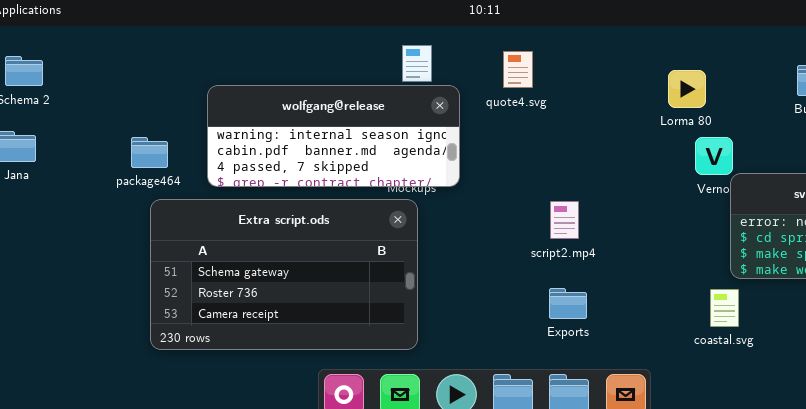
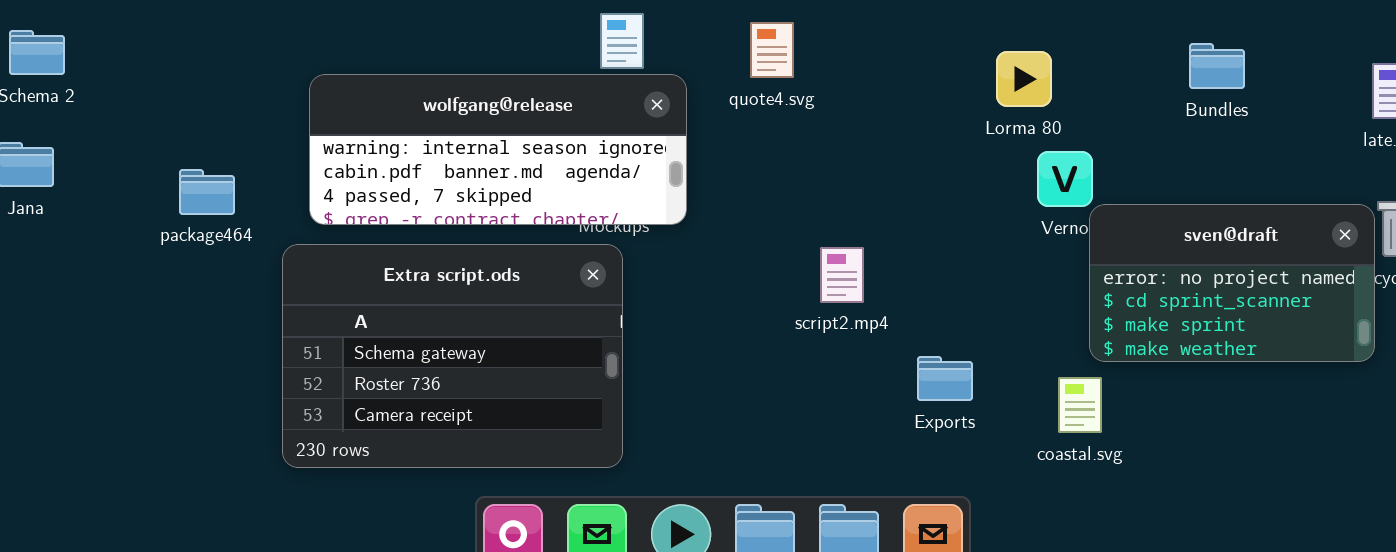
package464: [131,137,168,168] -> [179,169,235,215], moved
Extra script.ods: [150,199,418,350] -> [282,244,623,468], resized
Exports: [549,288,587,319] -> [917,356,973,401], moved

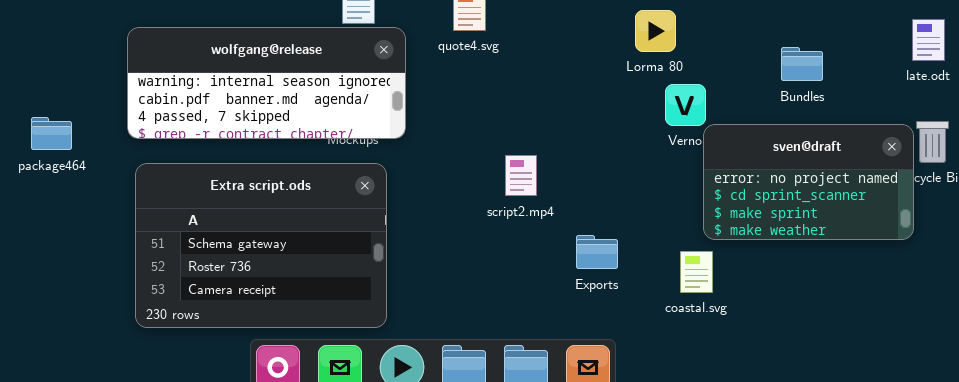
Bundles: [1189,43,1245,89] -> [781,47,823,81], moved
package464: [179,169,235,215] -> [31,117,72,150], moved
Extra script.ods: [282,244,623,468] -> [135,163,387,328], moved

